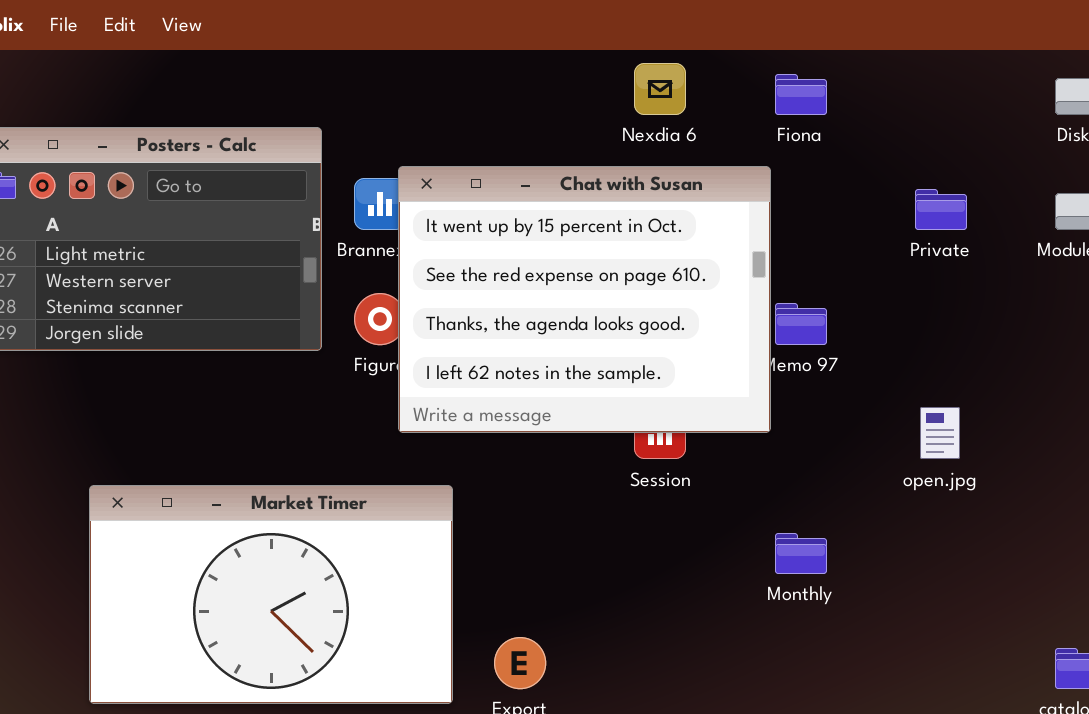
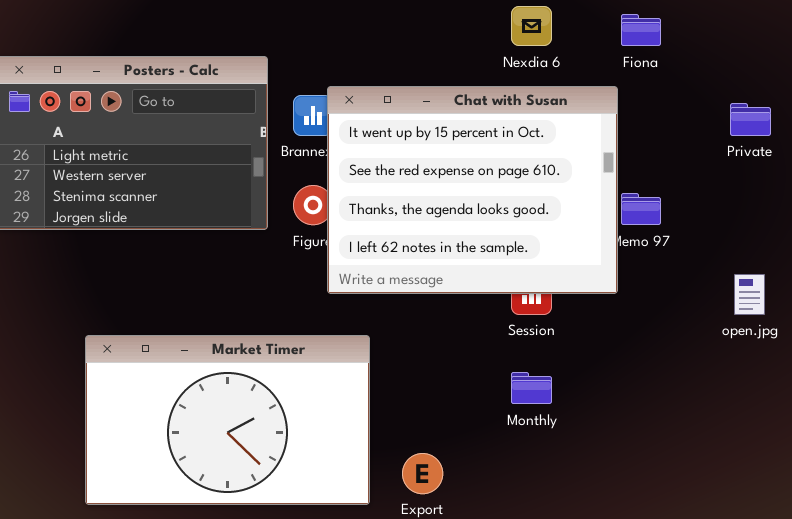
Monthly: [775,533,827,574] -> [511,372,552,404], moved

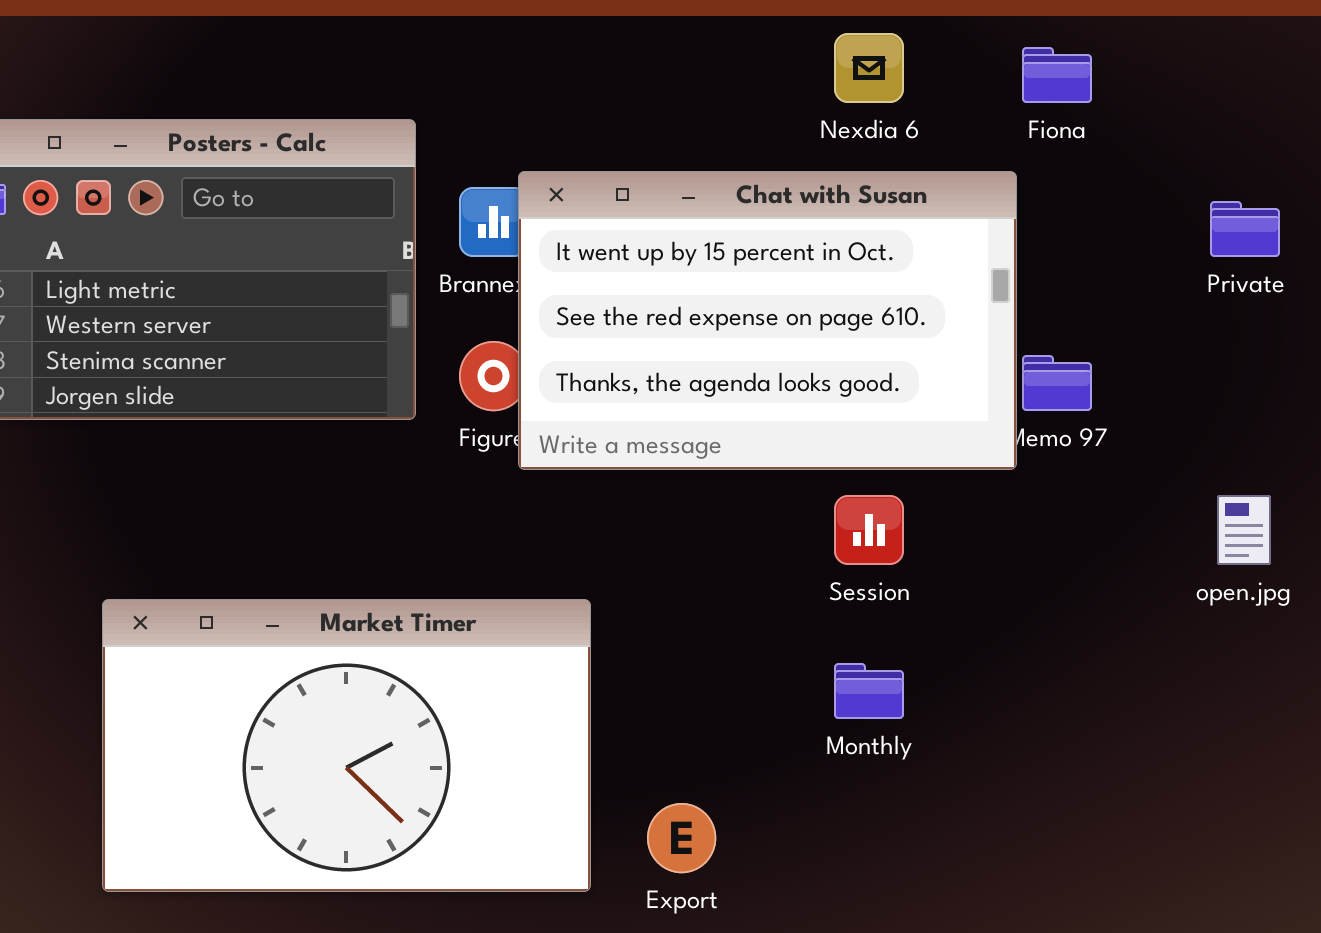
Chat with Susan: [327,86,618,294] -> [518,171,1017,470], resized

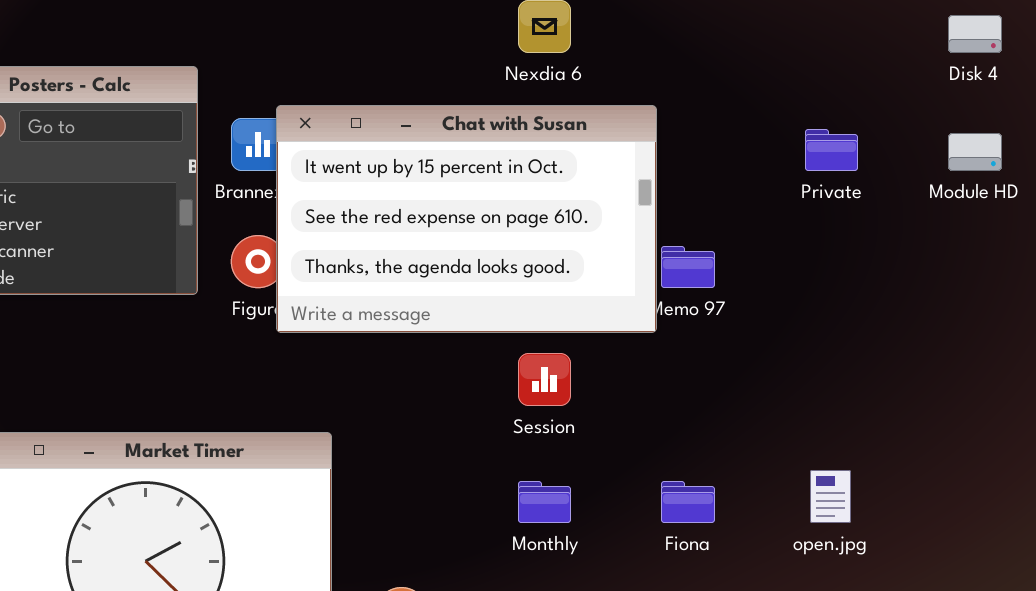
Fiona: [1022,47,1092,103] -> [661,481,715,523], moved
open.jpg: [1217,495,1271,565] -> [810,470,851,523], moved

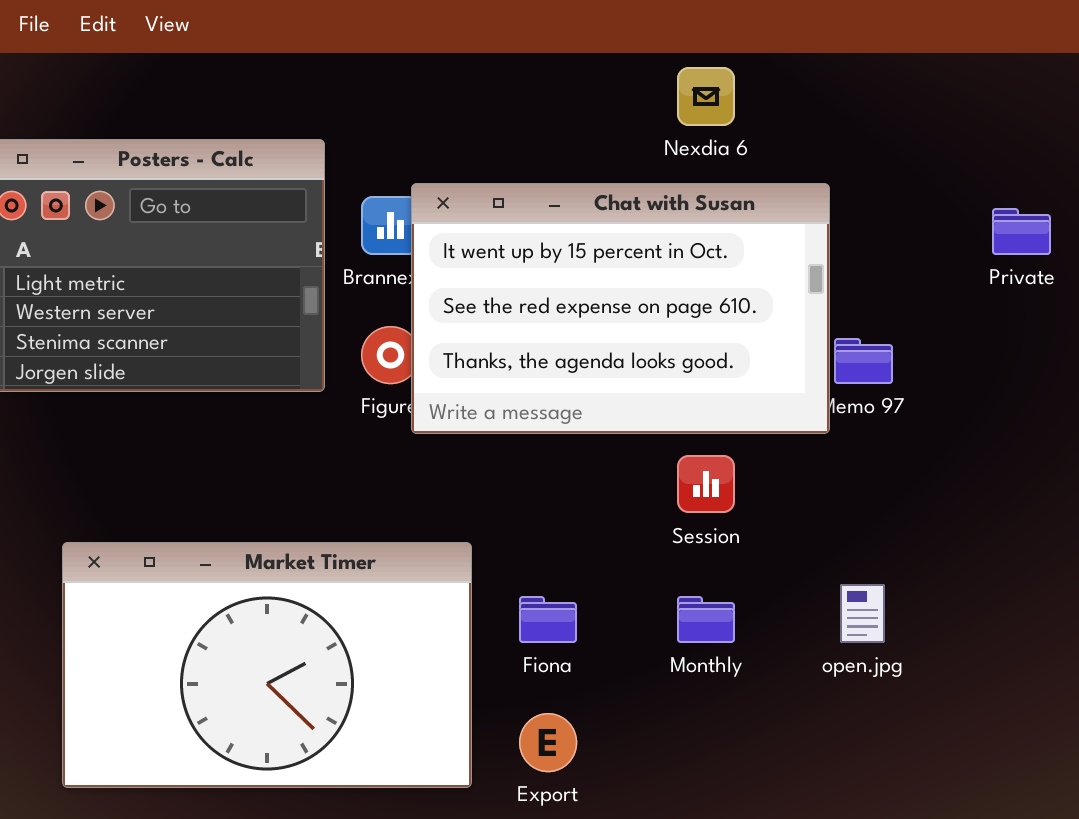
open.jpg: [810,470,851,523] -> [840,584,885,643], moved
Fiona: [661,481,715,523] -> [519,596,577,643], moved

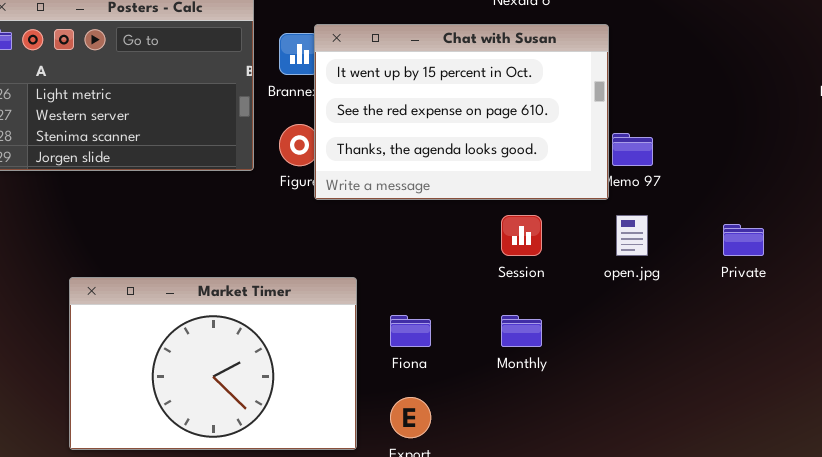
Private: [992,208,1051,255] -> [723,224,764,256], moved
open.jpg: [840,584,885,643] -> [616,215,648,256], moved

